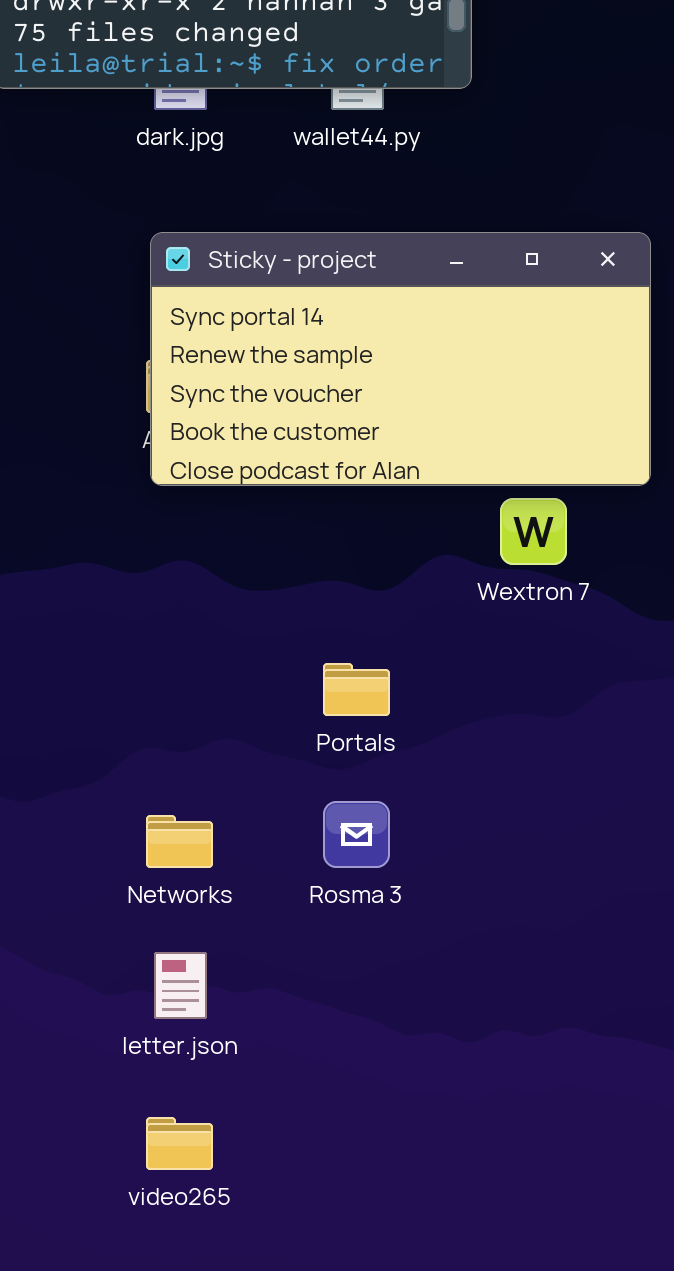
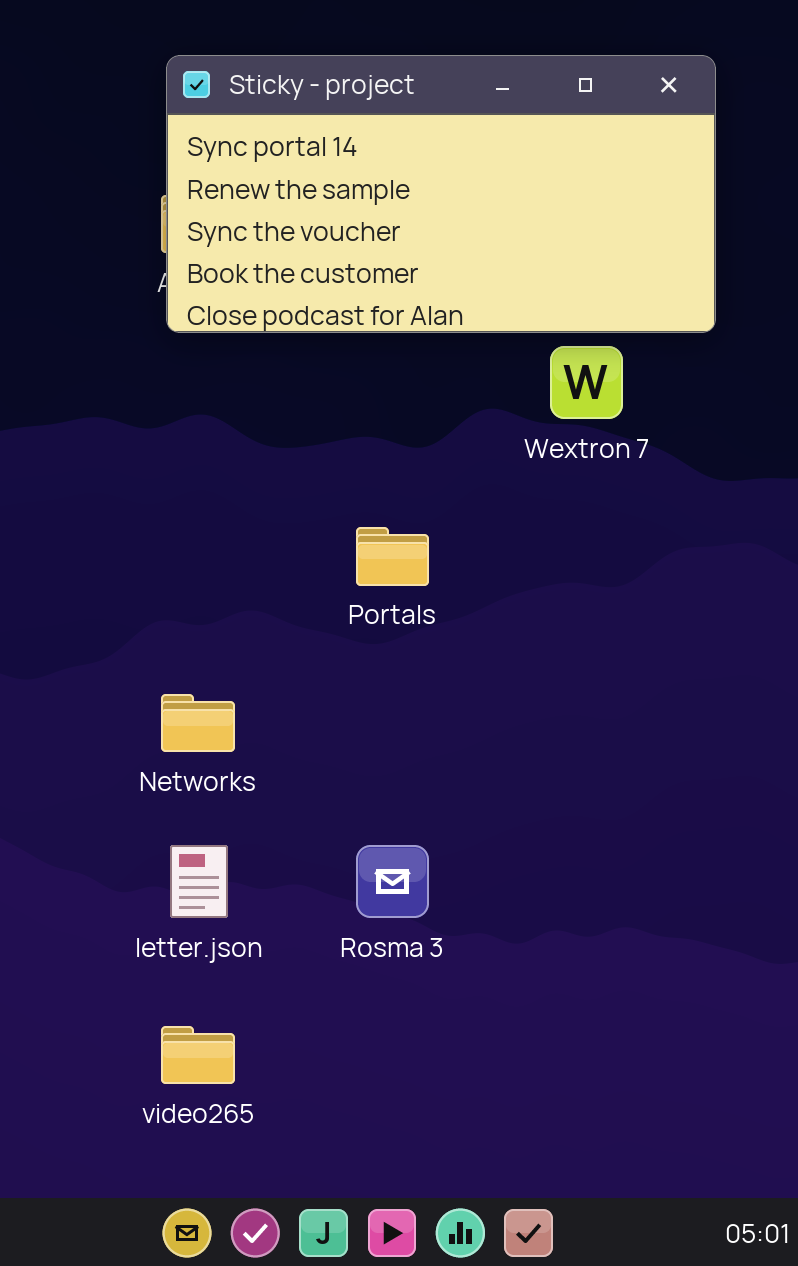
Rosma 3: [323,801,390,868] -> [356,845,429,918], moved

